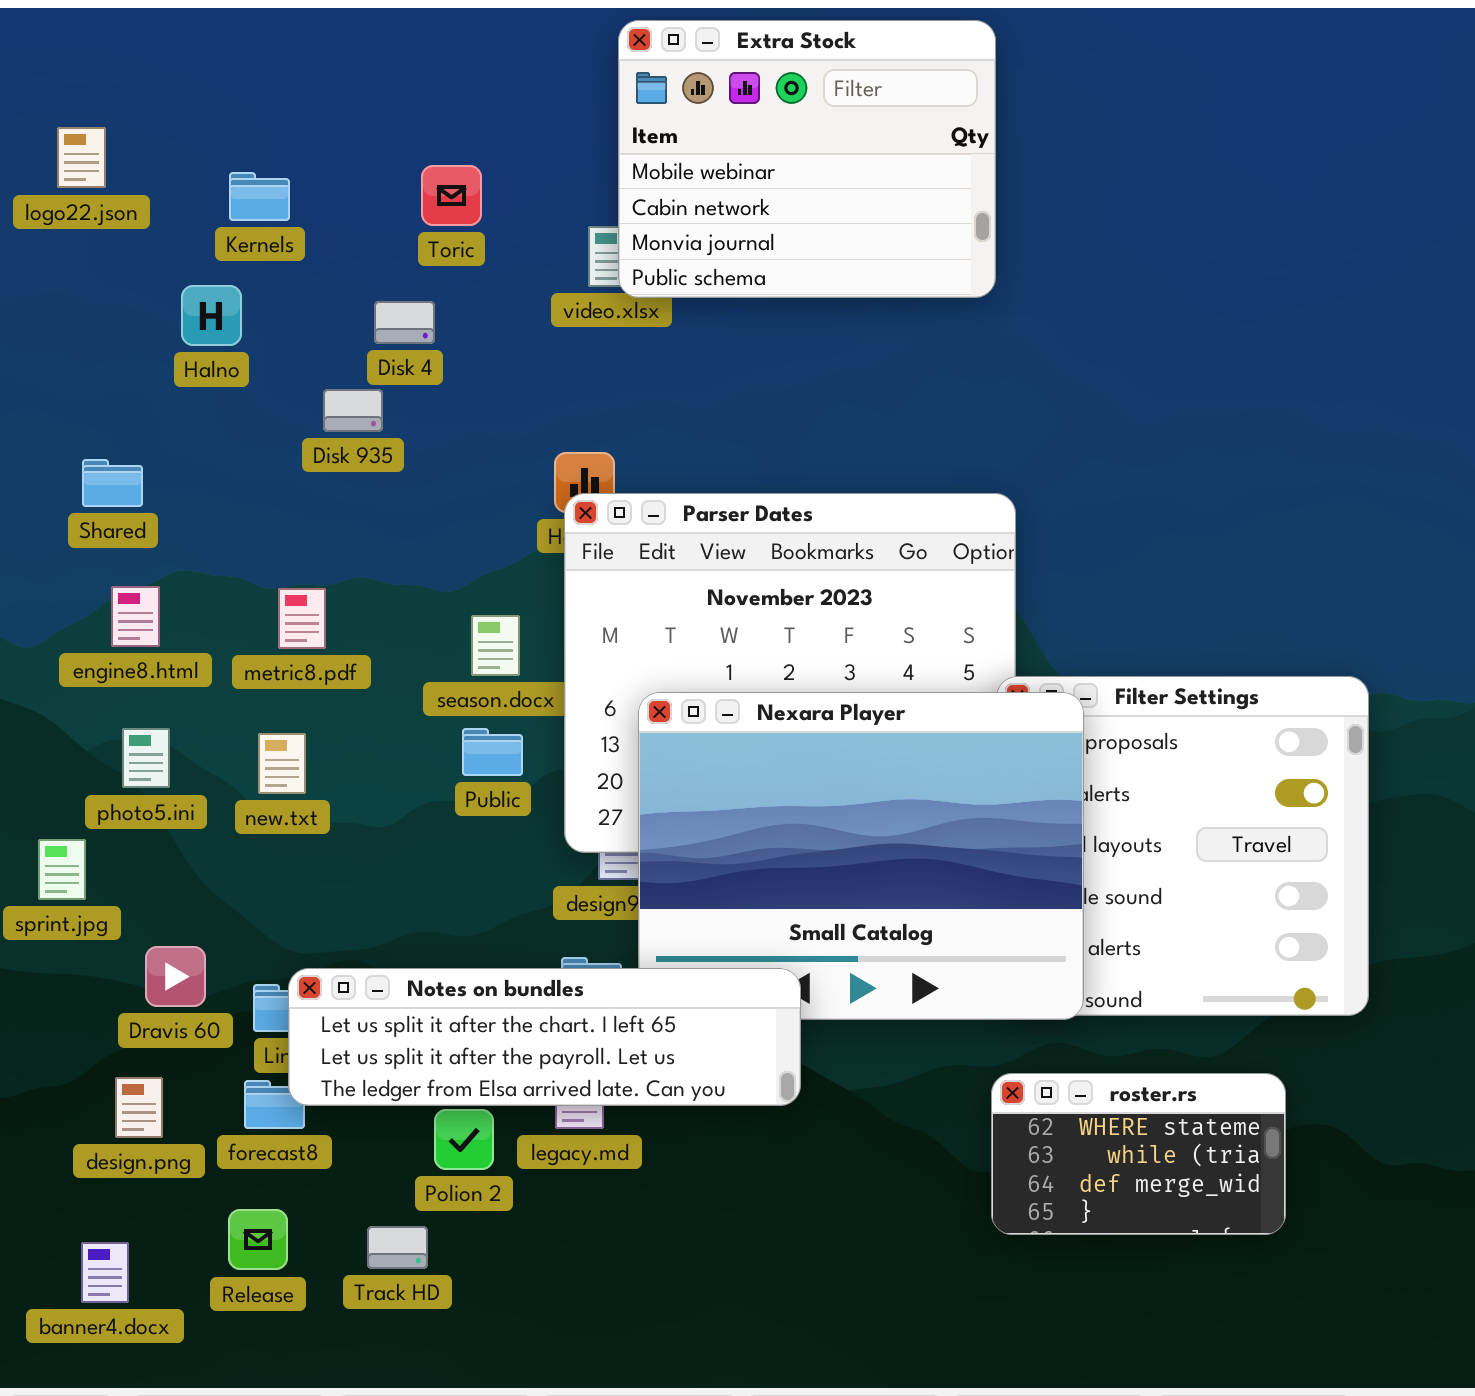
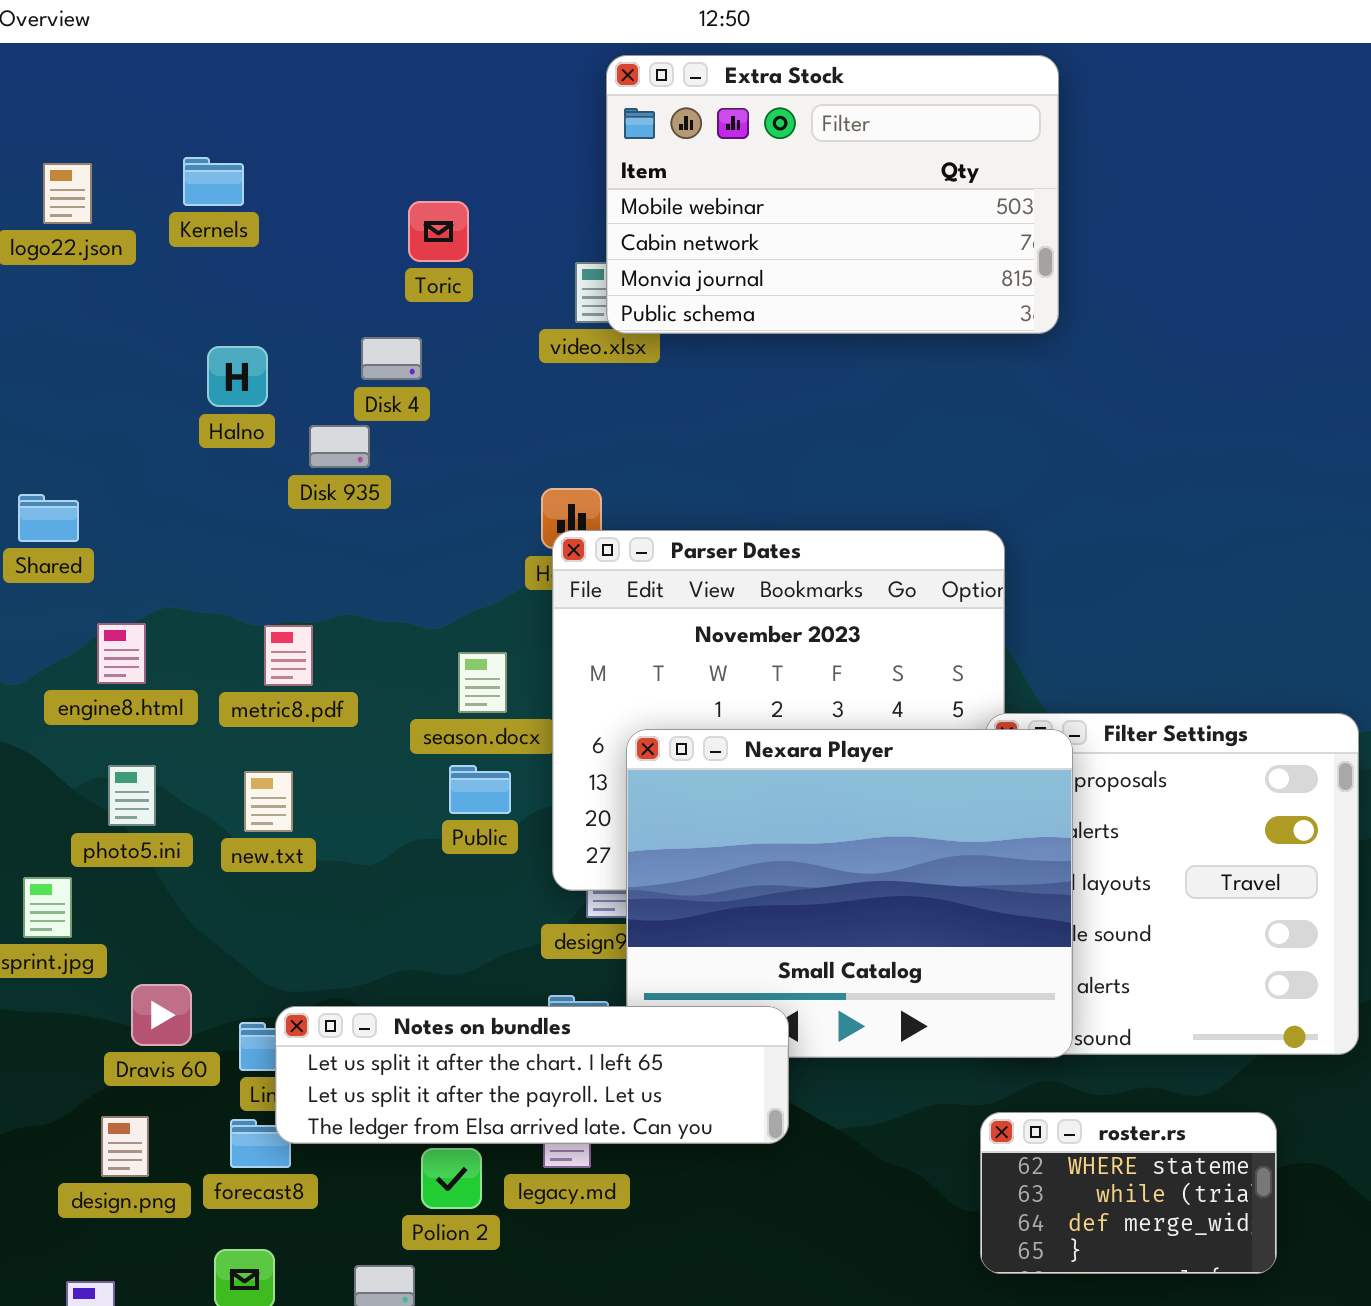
Extra Stock: [618,20,996,298] -> [606,55,1059,334], resized
Kernels: [229,172,290,221] -> [183,157,244,206], moved
Halno: [181,285,242,346] -> [207,346,268,407], moved
Shared: [82,459,143,507] -> [18,494,79,542], moved

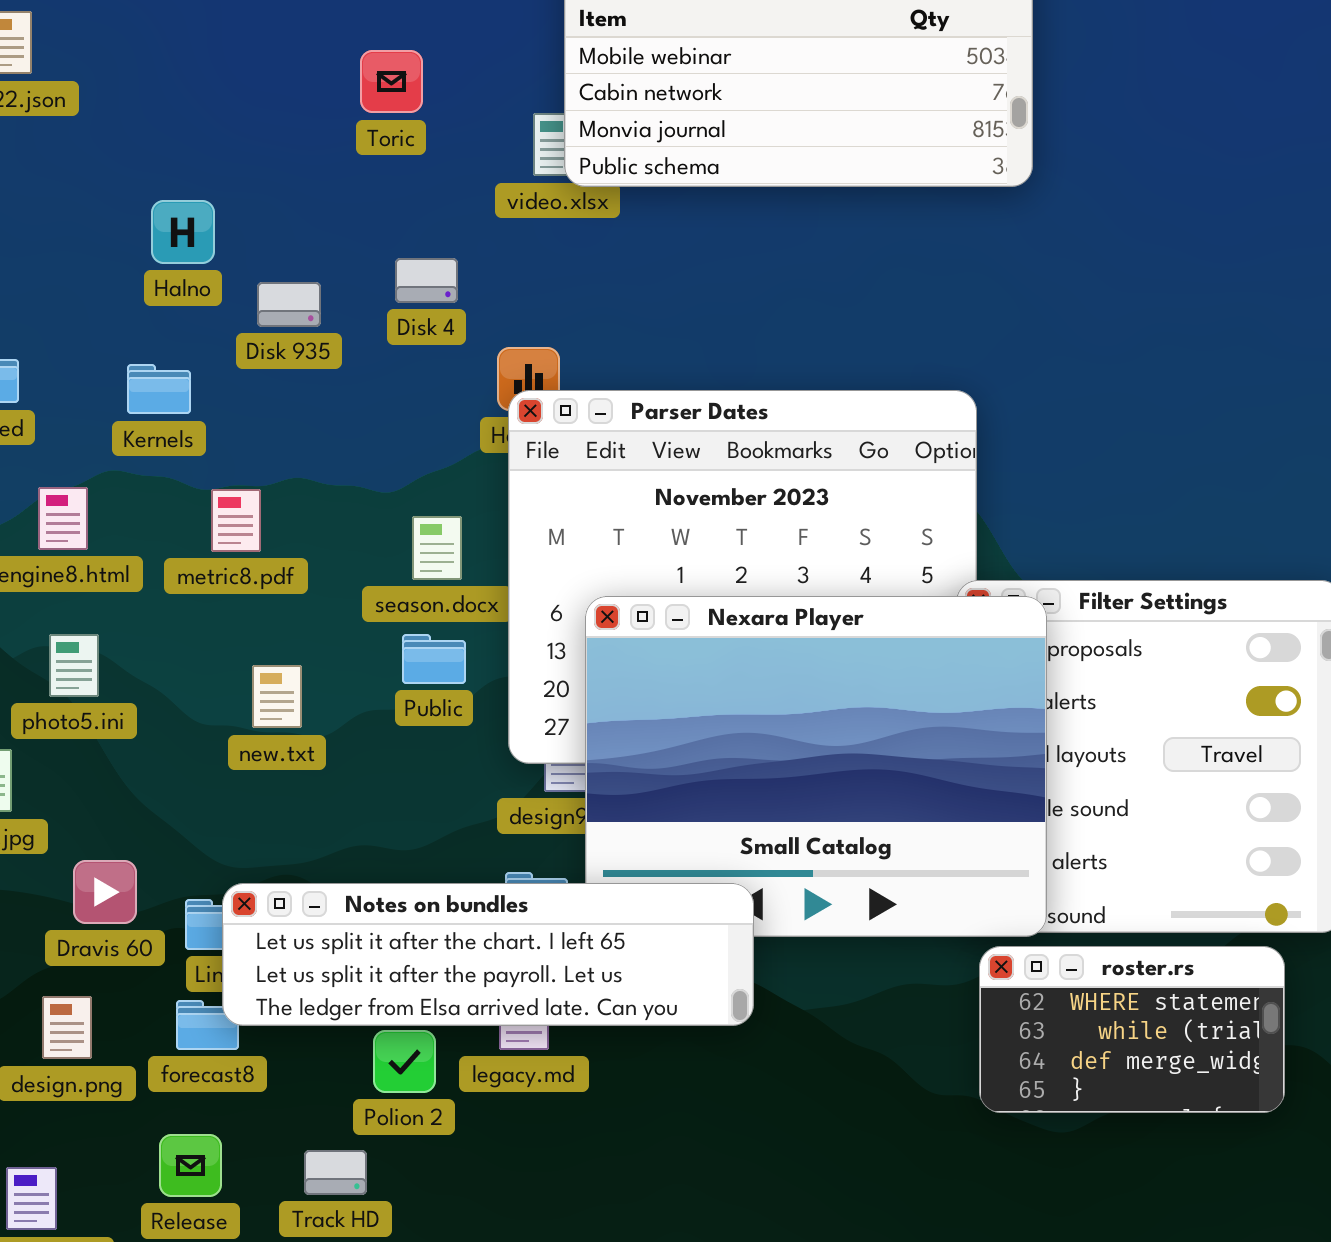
Kernels: [183,157,244,206] -> [127,364,191,414], moved
Disk 4: [361,337,422,380] -> [395,258,458,303], moved
new.txt: [244,771,293,832] -> [252,665,302,728], moved
roster.rs: [980,1112,1277,1274] -> [979,946,1285,1113], moved

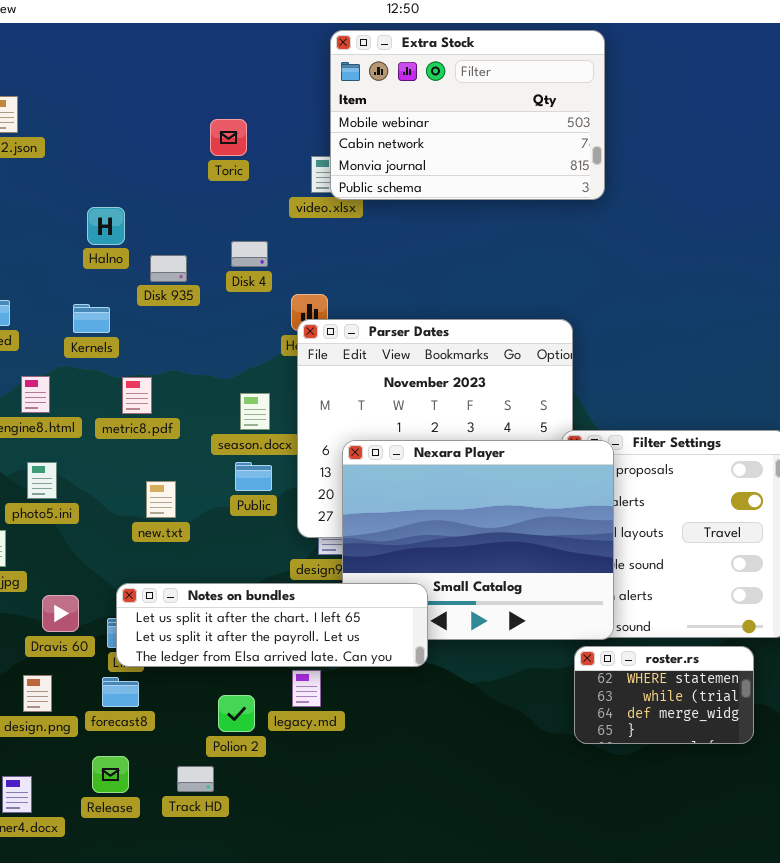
Notes on bundles: [222,883,754,1026] -> [116,583,428,667], moved

